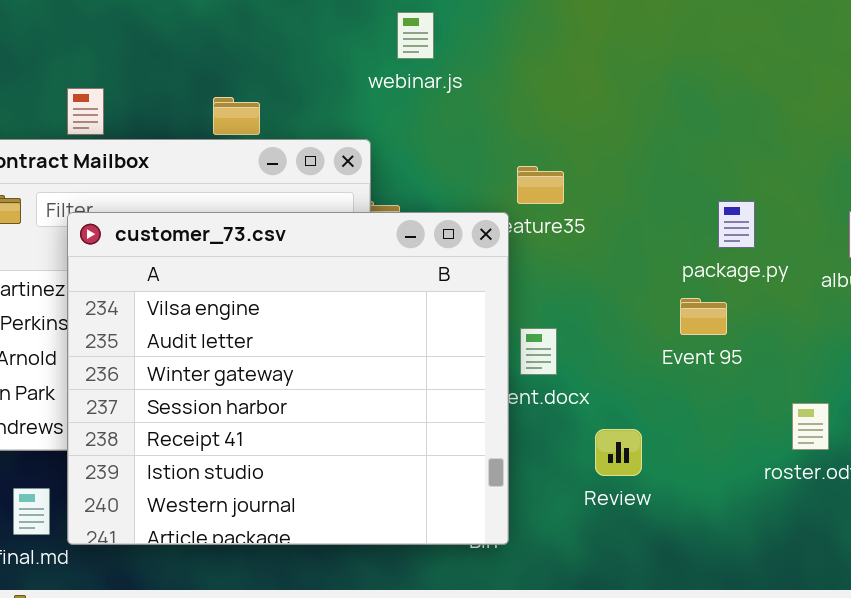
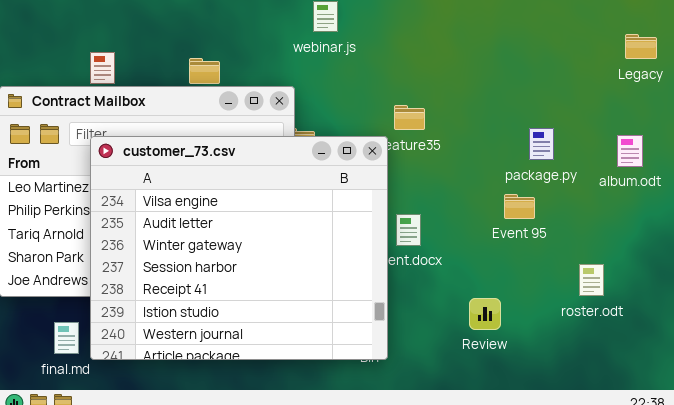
Review: [595,429,642,476] -> [469,298,501,330], moved

